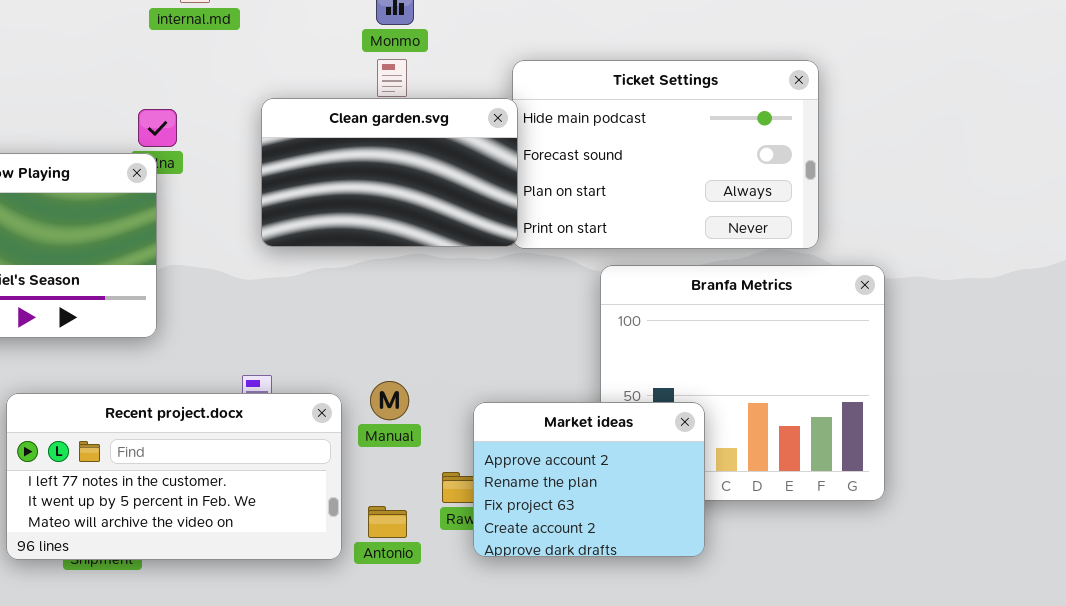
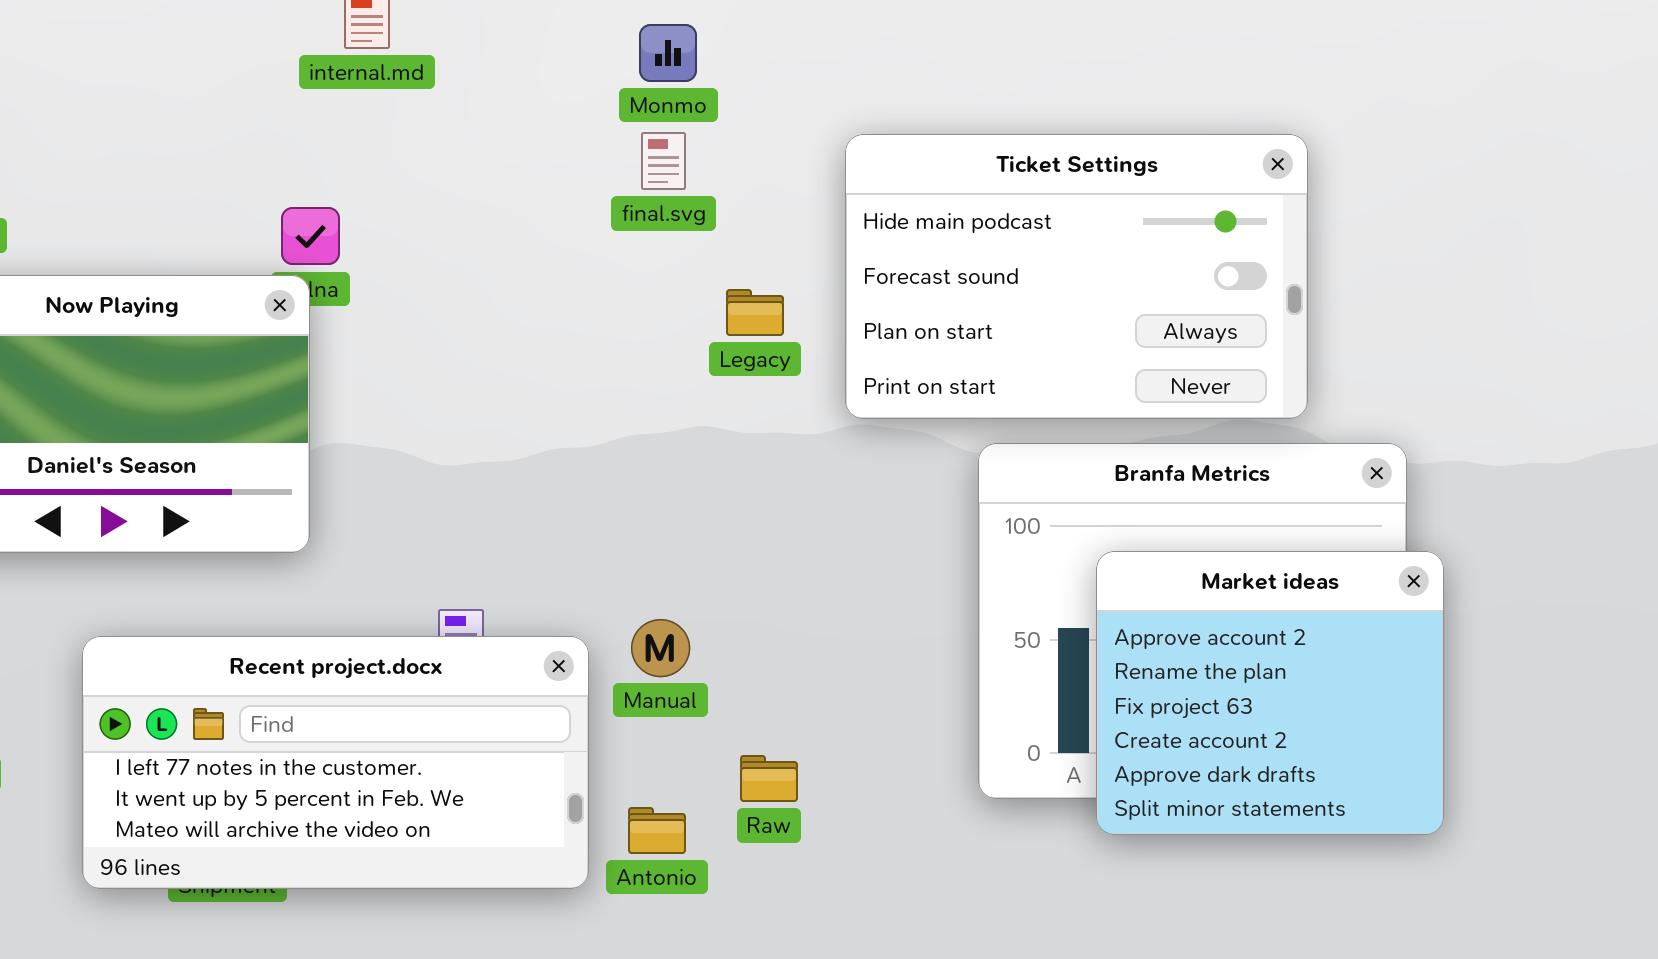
Clean garden.svg: [261,98,518,247] -> none, closed
Market ideas: [473,402,705,557] -> [1096,551,1444,835], moved, resized

